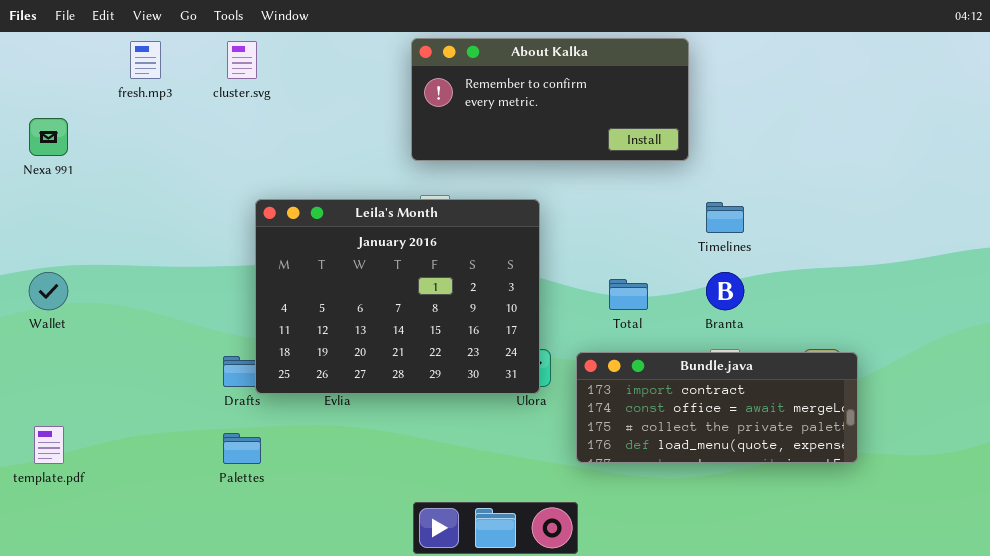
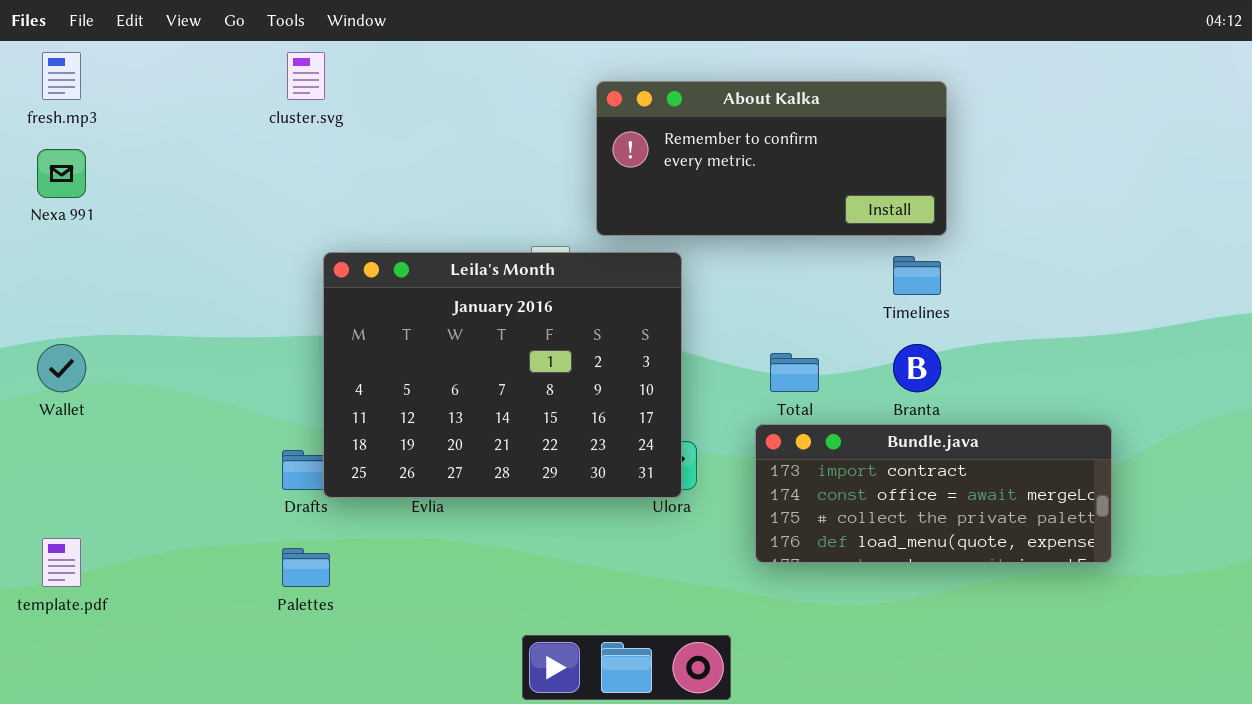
About Kalka: [411,38,689,161] -> [596,81,947,236], moved
fresh.mp3: [130,41,161,79] -> [42,52,81,100], moved
Bundle.java: [576,352,858,463] -> [755,424,1112,563], moved

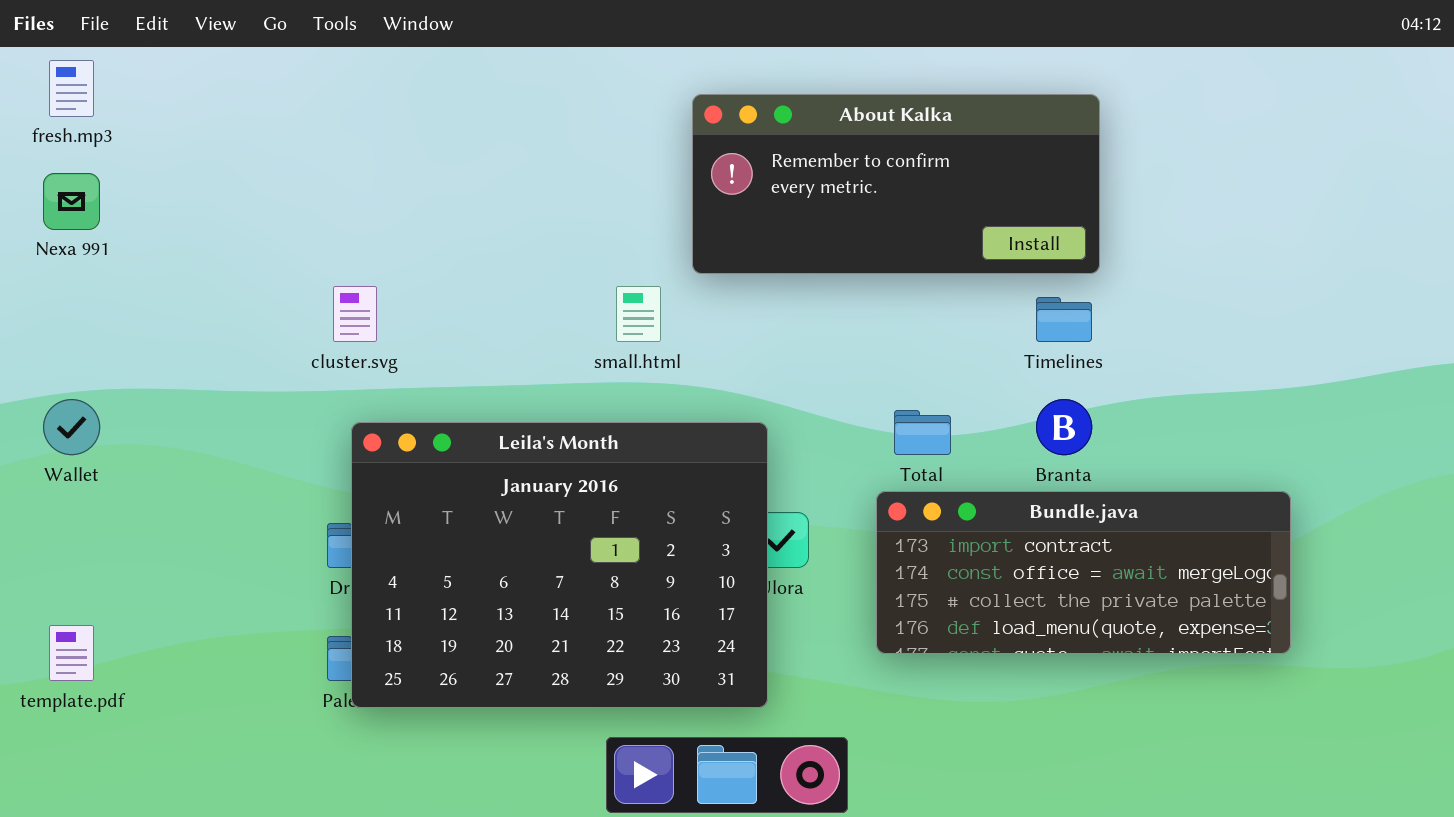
cluster.svg: [287,52,325,100] -> [333,286,377,342], moved
Leila's Month: [323,252,682,498] -> [351,422,768,708], moved

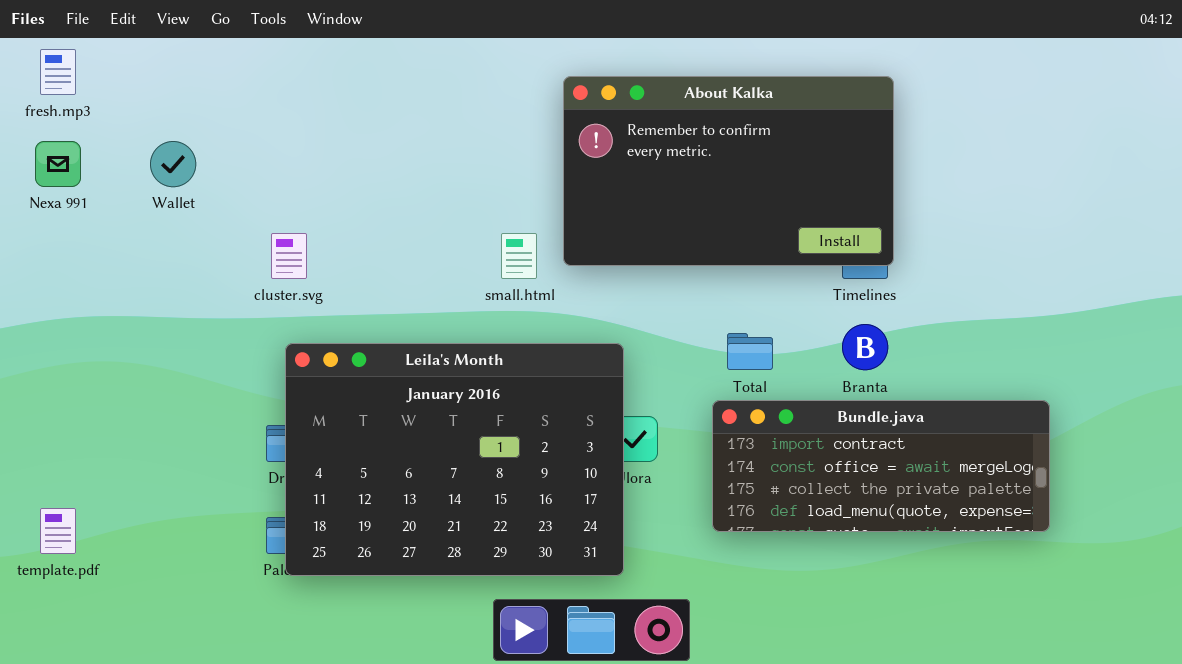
About Kalka: [692,94,1100,274] -> [563,76,894,266], resized
Wallet: [43,399,100,455] -> [150,141,196,187], moved

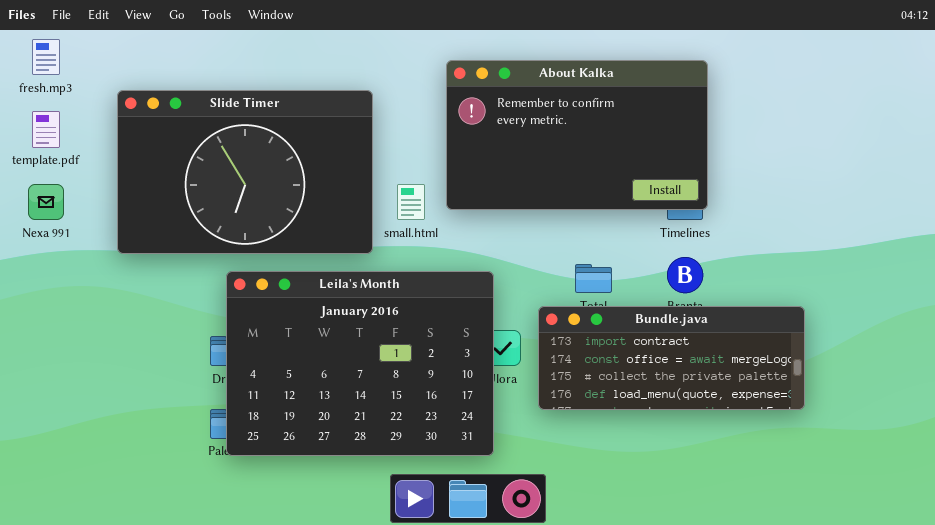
Slide Timer: none -> [117,90,373,254], opened
Nexa 991: [35,141,81,187] -> [28,184,64,220], moved
Bundle.java: [712,400,1050,532] -> [538,306,805,410], moved
template.pdf: [40,508,76,554] -> [32,111,60,148], moved

